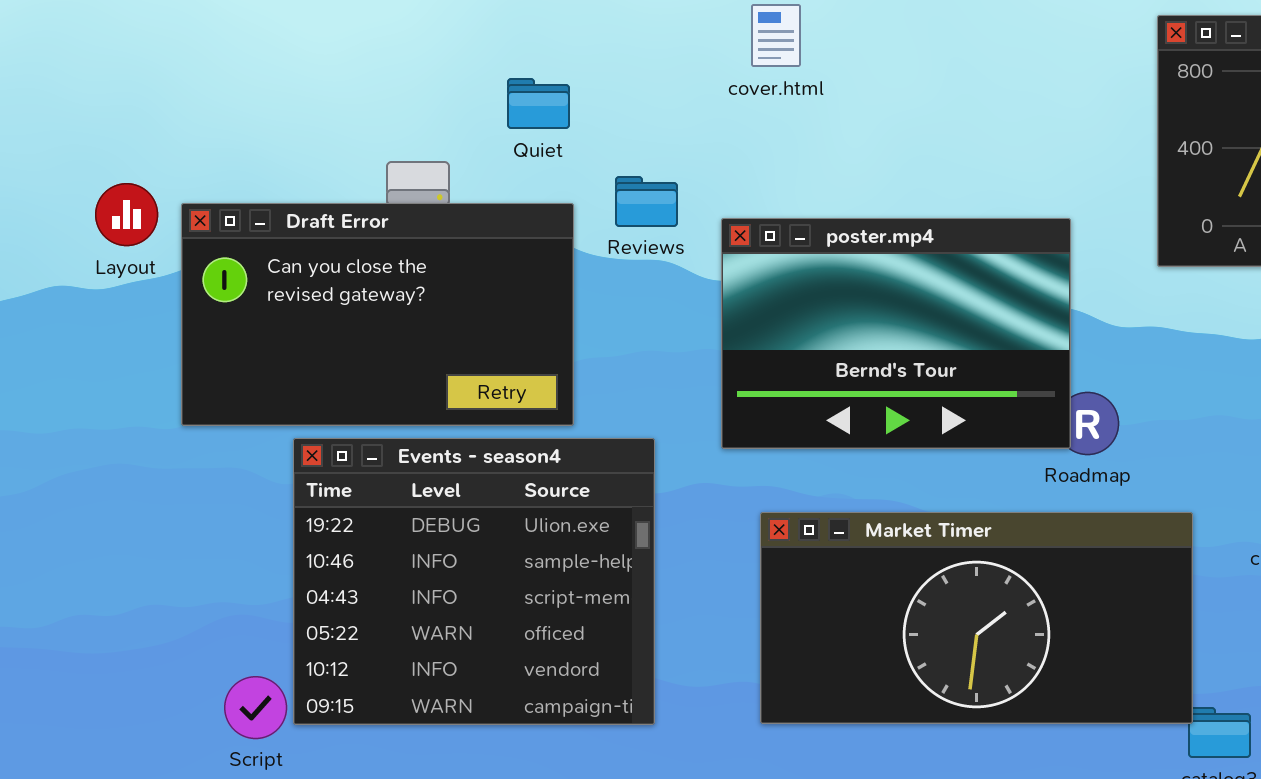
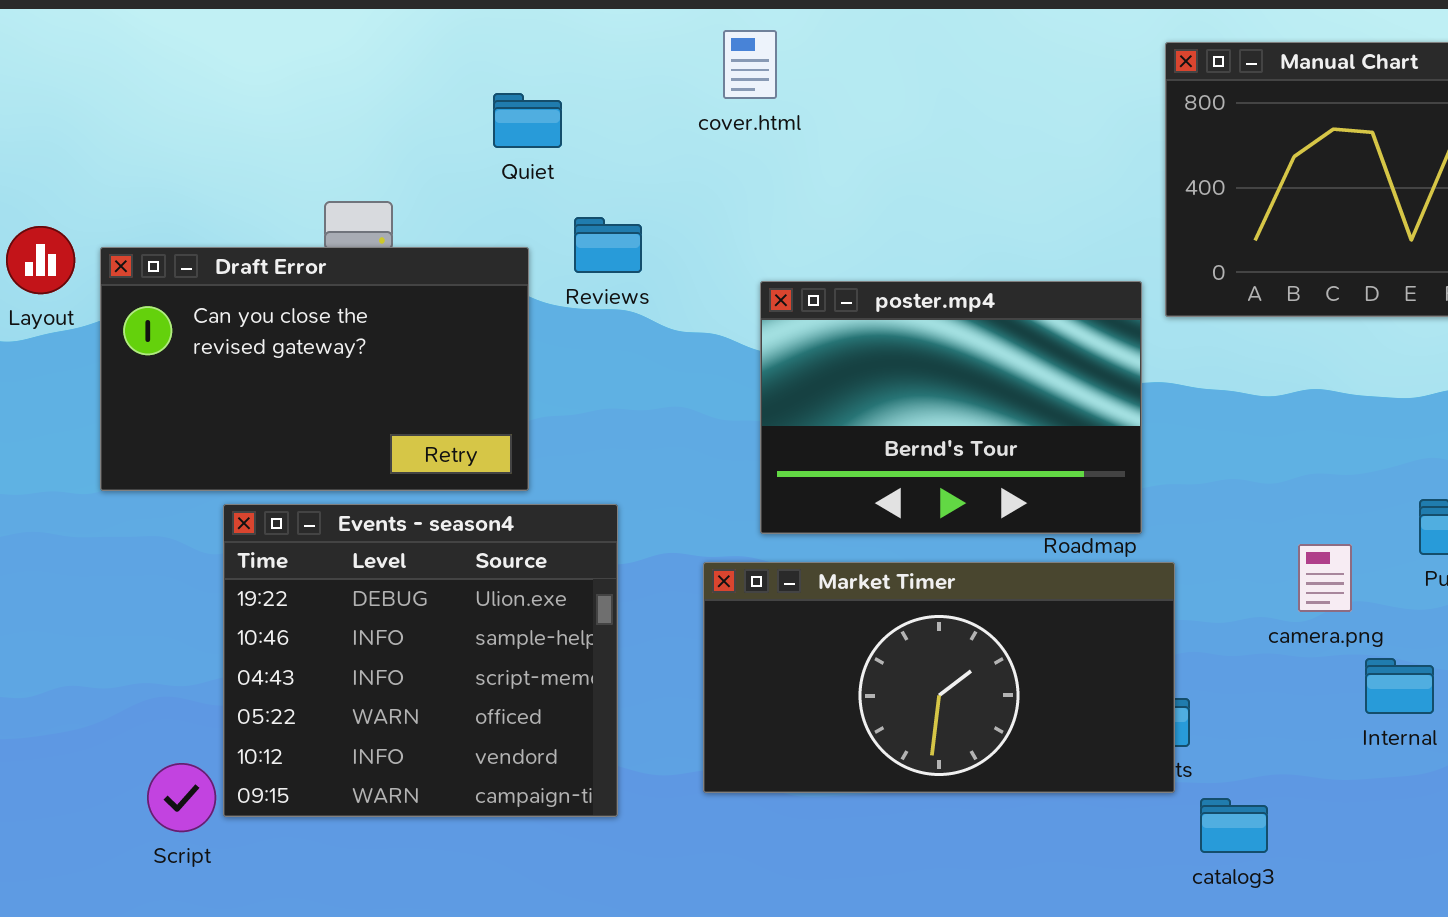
Quiet: [507,78,570,129] -> [493,93,562,148], moved
poster.mp4: [721,218,1071,449] -> [760,281,1142,534], moved
Market Timer: [760,512,1193,724] -> [703,562,1175,793], moved

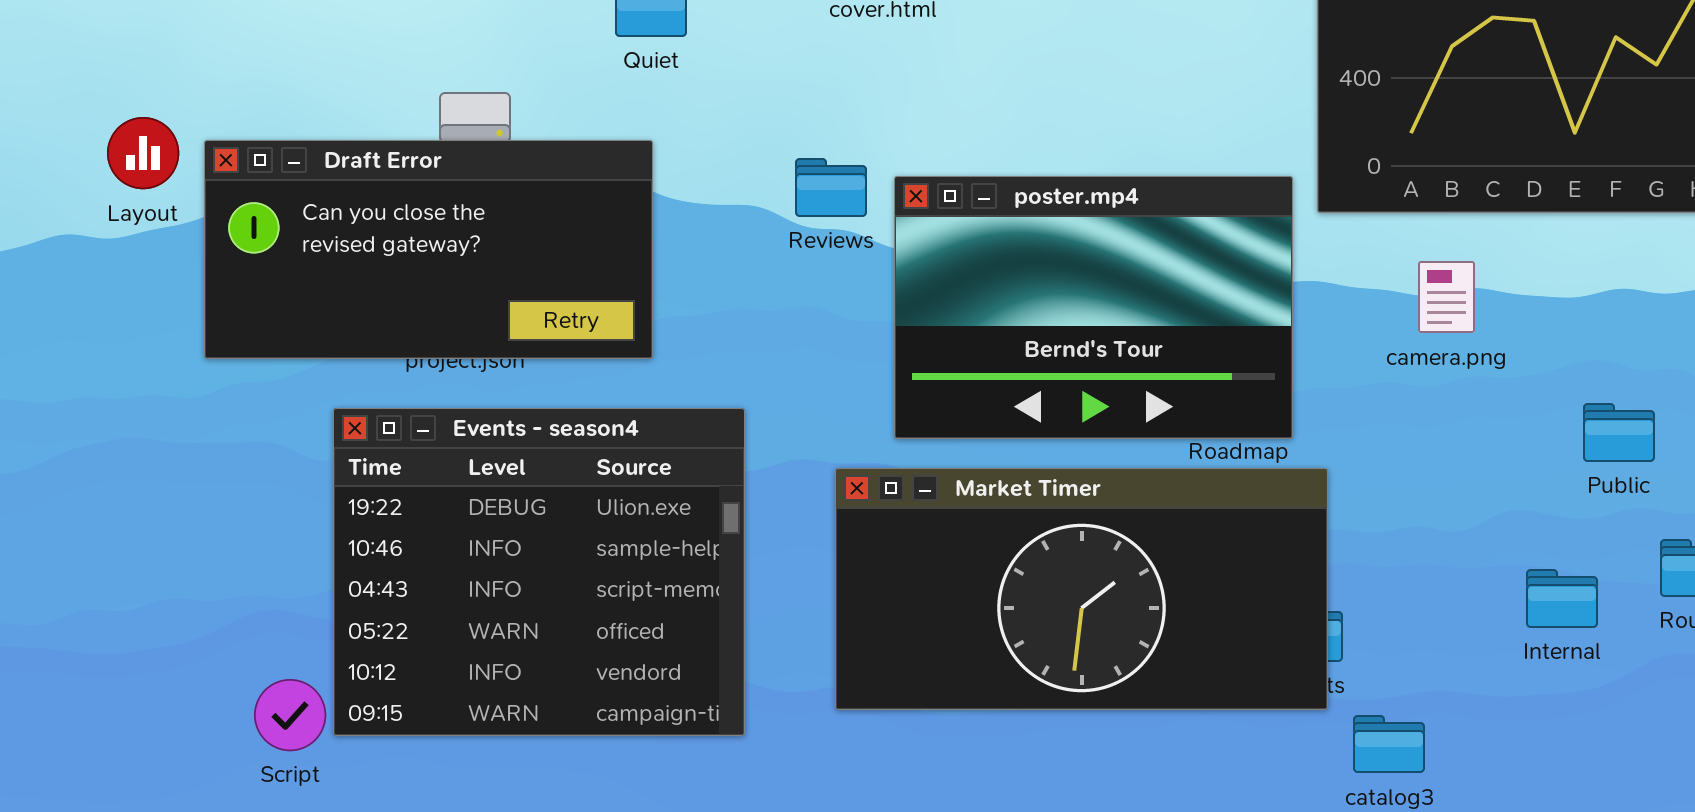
Reviews: [574,217,642,273] -> [795,158,867,217], moved
Draft Error: [100,247,529,491] -> [204,140,653,359], resized
camera.png: [1298,544,1352,612] -> [1418,261,1475,333], moved

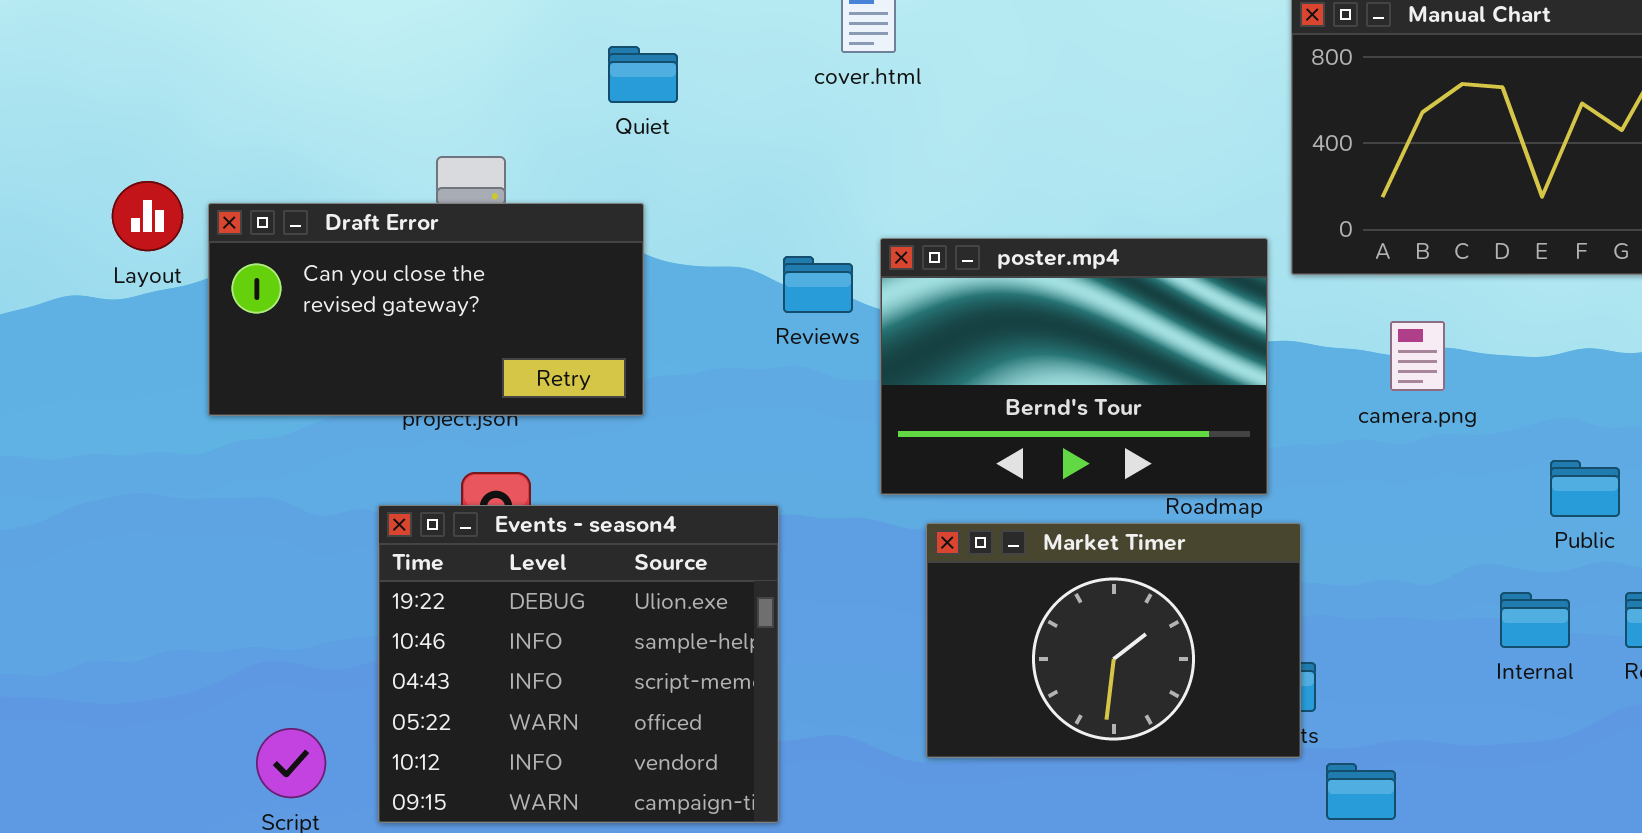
Reviews: [795,158,867,217] -> [783,256,853,313], moved
Events - season4: [333,408,745,736] -> [378,505,779,823], moved
Market Timer: [835,468,1328,710] -> [926,523,1301,758], resized
Internal: [1526,569,1598,628] -> [1500,592,1570,648], moved

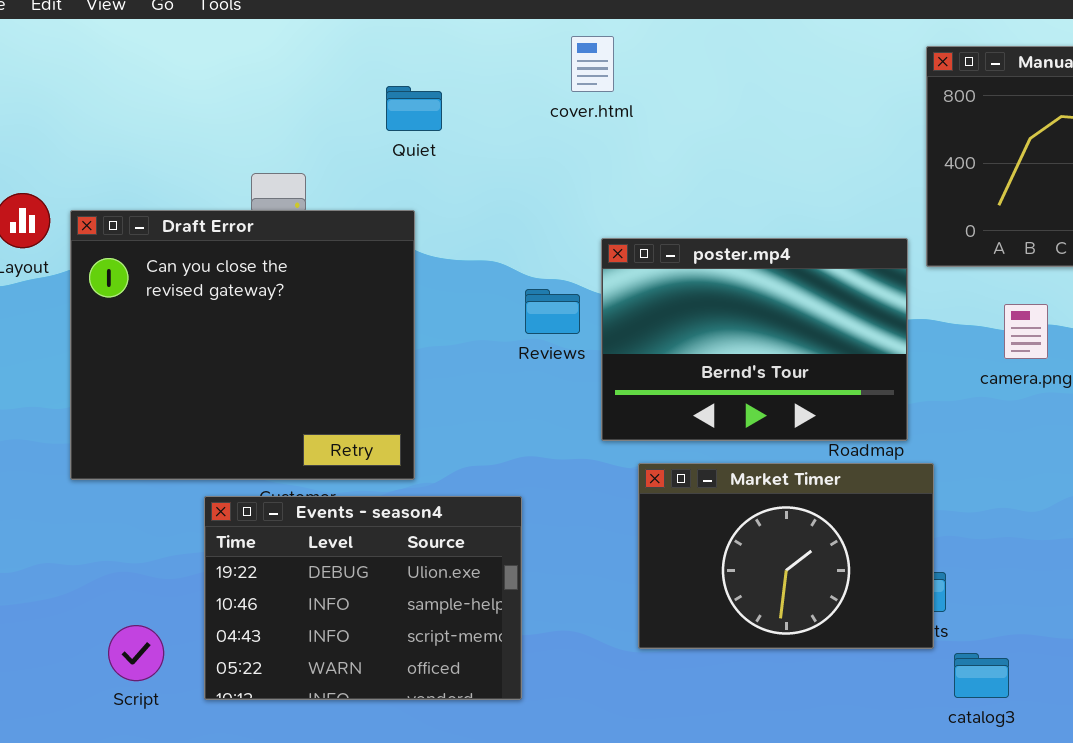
Draft Error: [208,203,644,416] -> [70,210,415,480], resized
Reviews: [783,256,853,313] -> [525,289,580,334], moved
Events - season4: [378,505,779,823] -> [204,496,522,700], resized

